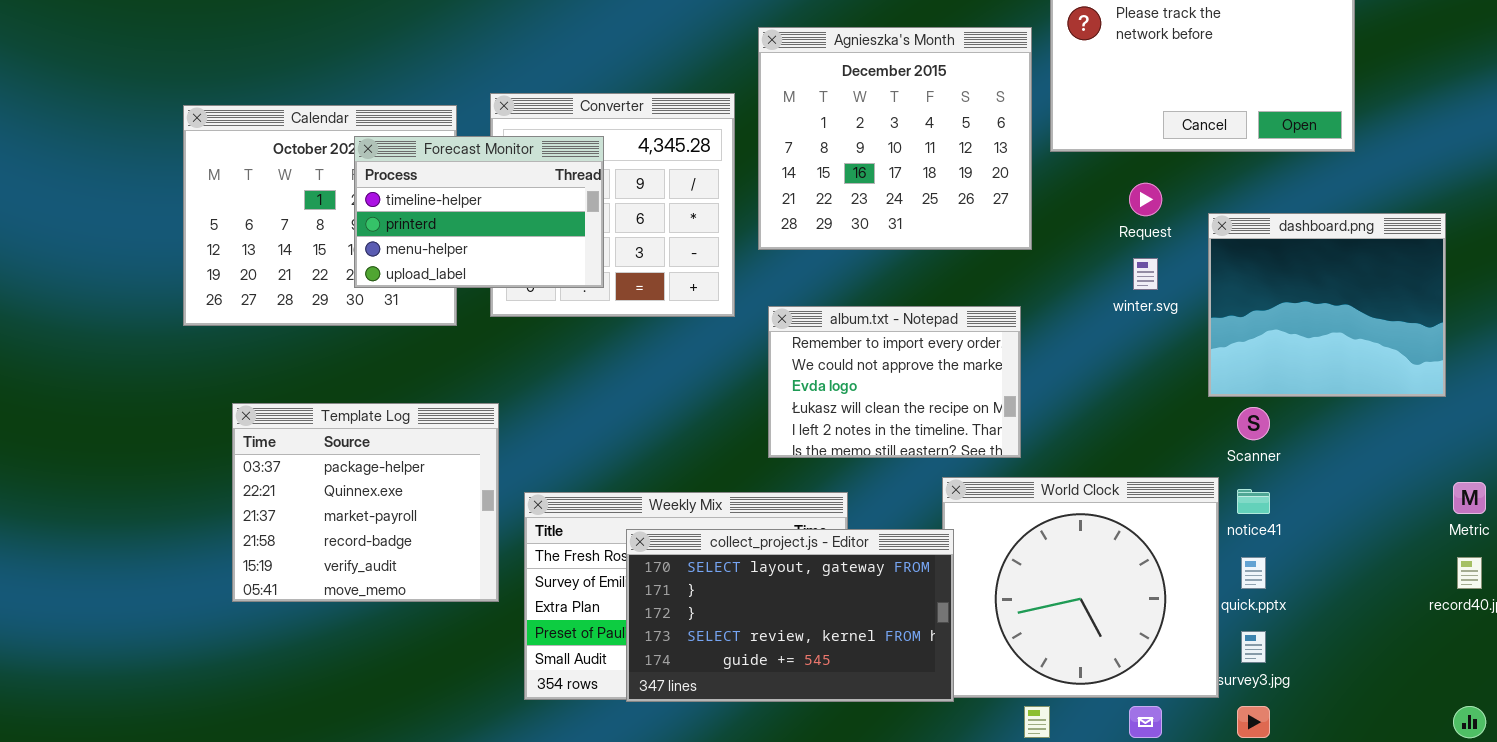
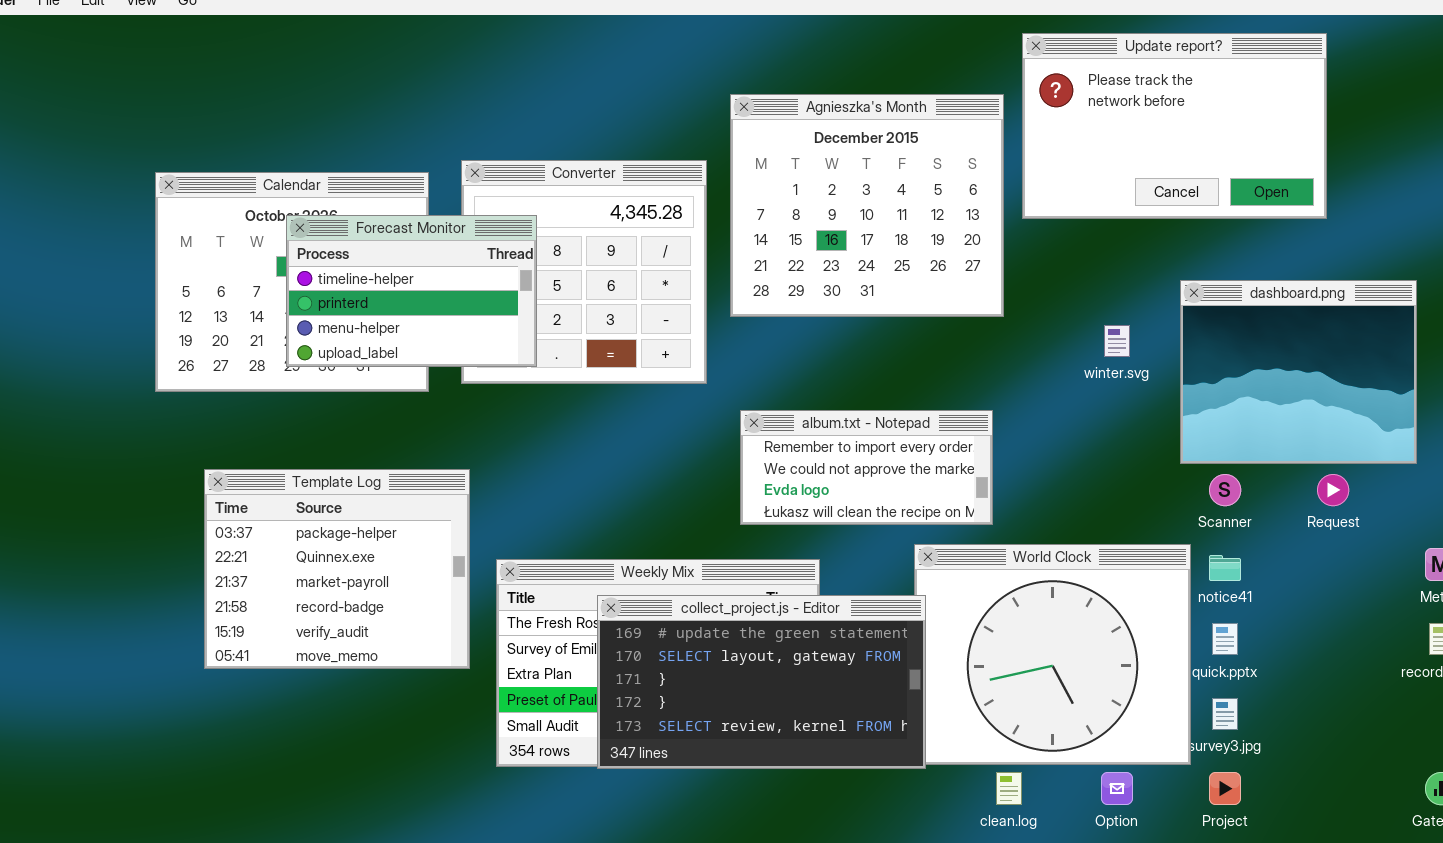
Forecast Monitor: [354,136,604,288] -> [286,215,537,367], moved
Request: [1129,183,1162,216] -> [1317,474,1349,506], moved
album.txt - Notepad: [768,306,1021,458] -> [740,410,993,525], resized
collect_project.js - Editor: [626,529,954,702] -> [597,595,926,769], scrolled up 1 row

